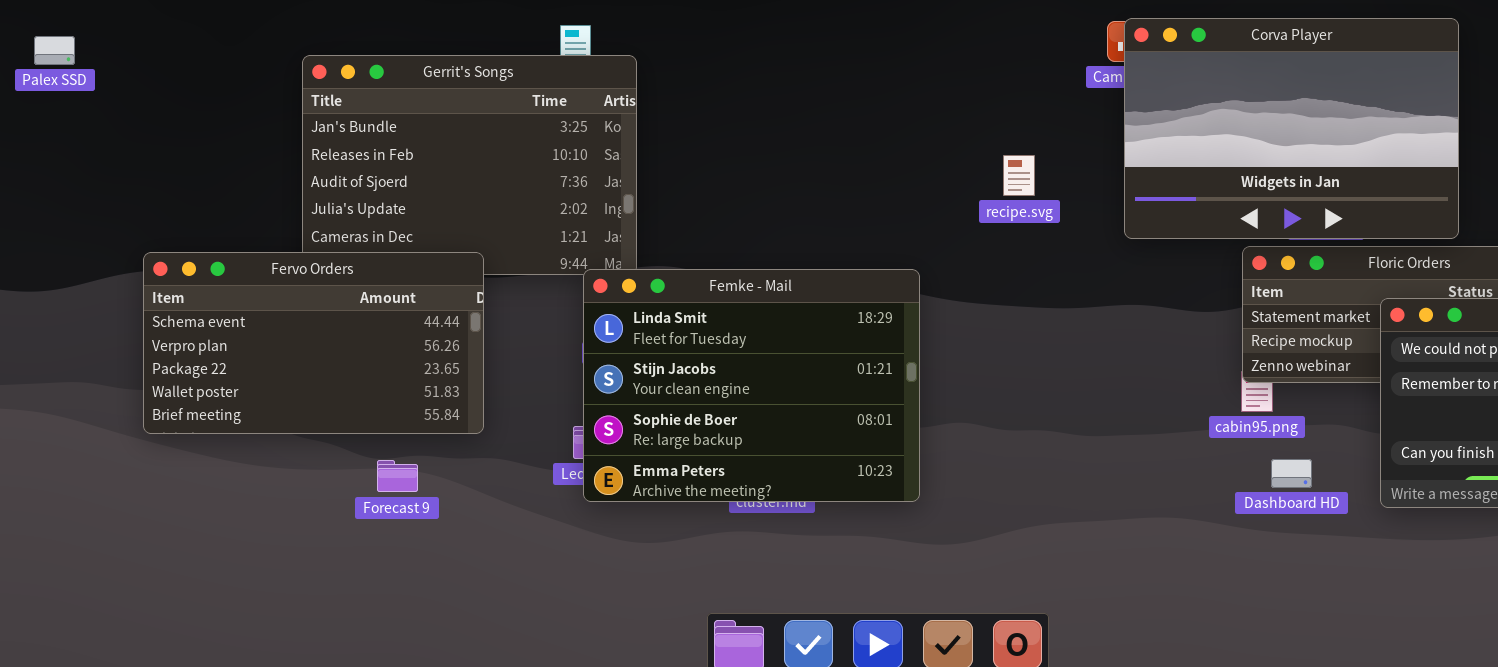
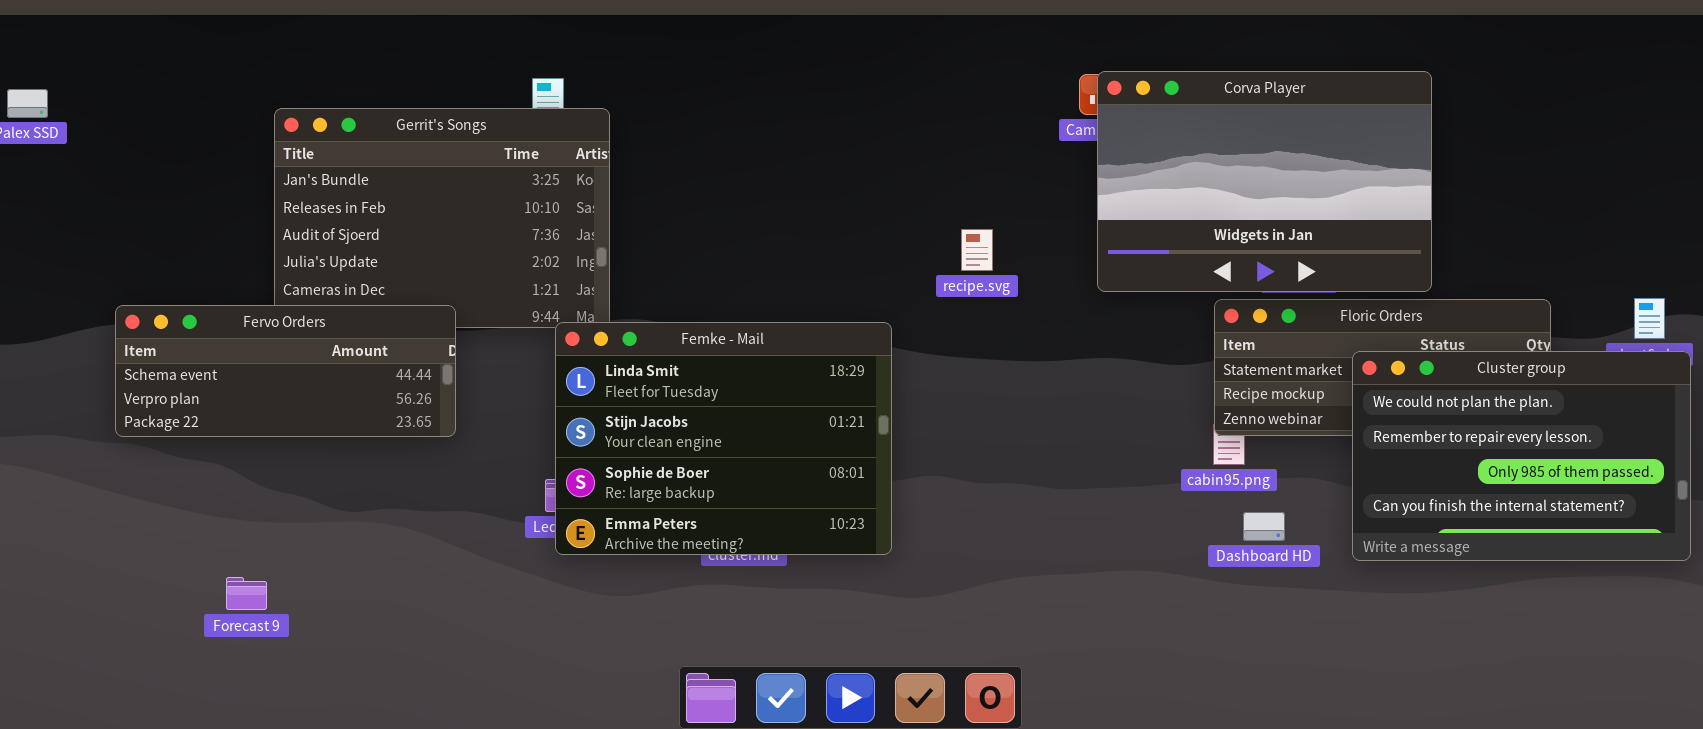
recipe.svg: [1003,155,1035,196] -> [961,229,993,271], moved
Fervo Orders: [143,252,484,434] -> [115,305,456,437], resized
Forecast 9: [377,460,418,492] -> [226,577,267,610], moved

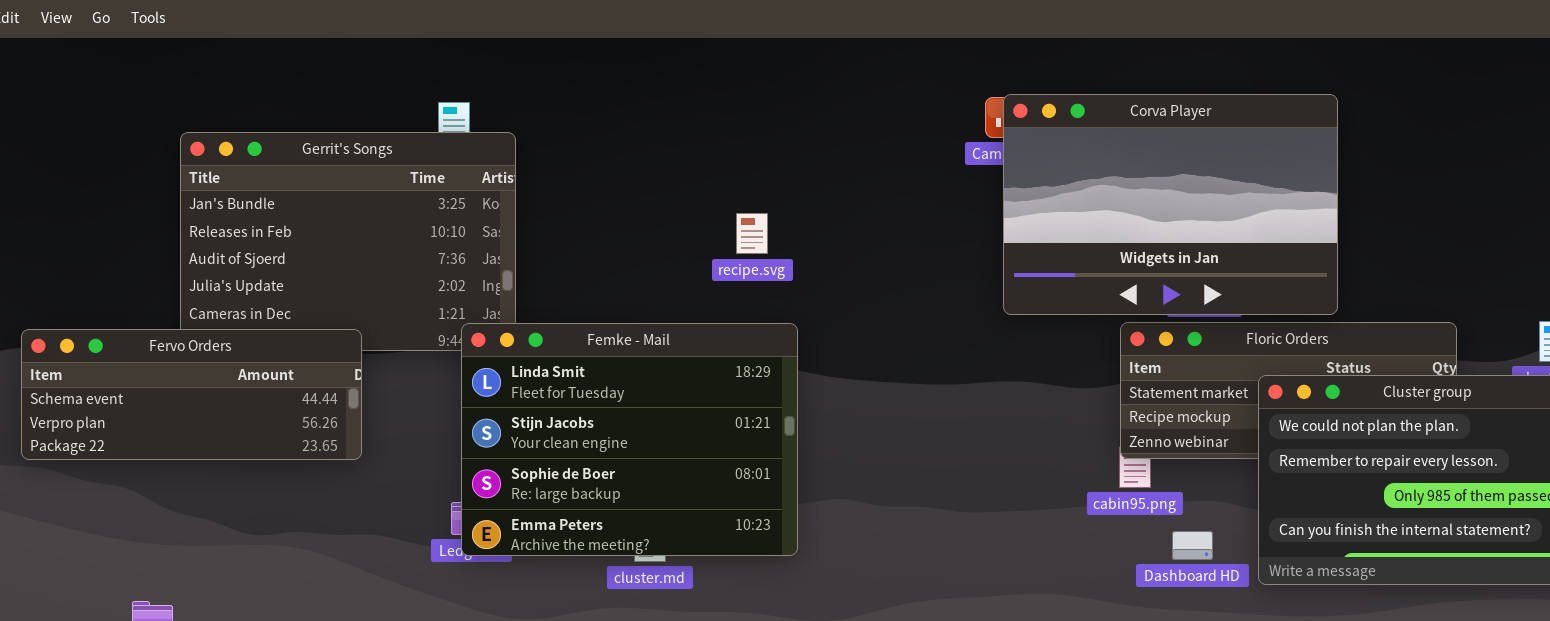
recipe.svg: [961,229,993,271] -> [736,213,768,254], moved
Femke - Mail: [555,322,892,555] -> [461,323,798,556], moved
Dashboard HD: [1243,512,1285,541] -> [1172,531,1213,560], moved

